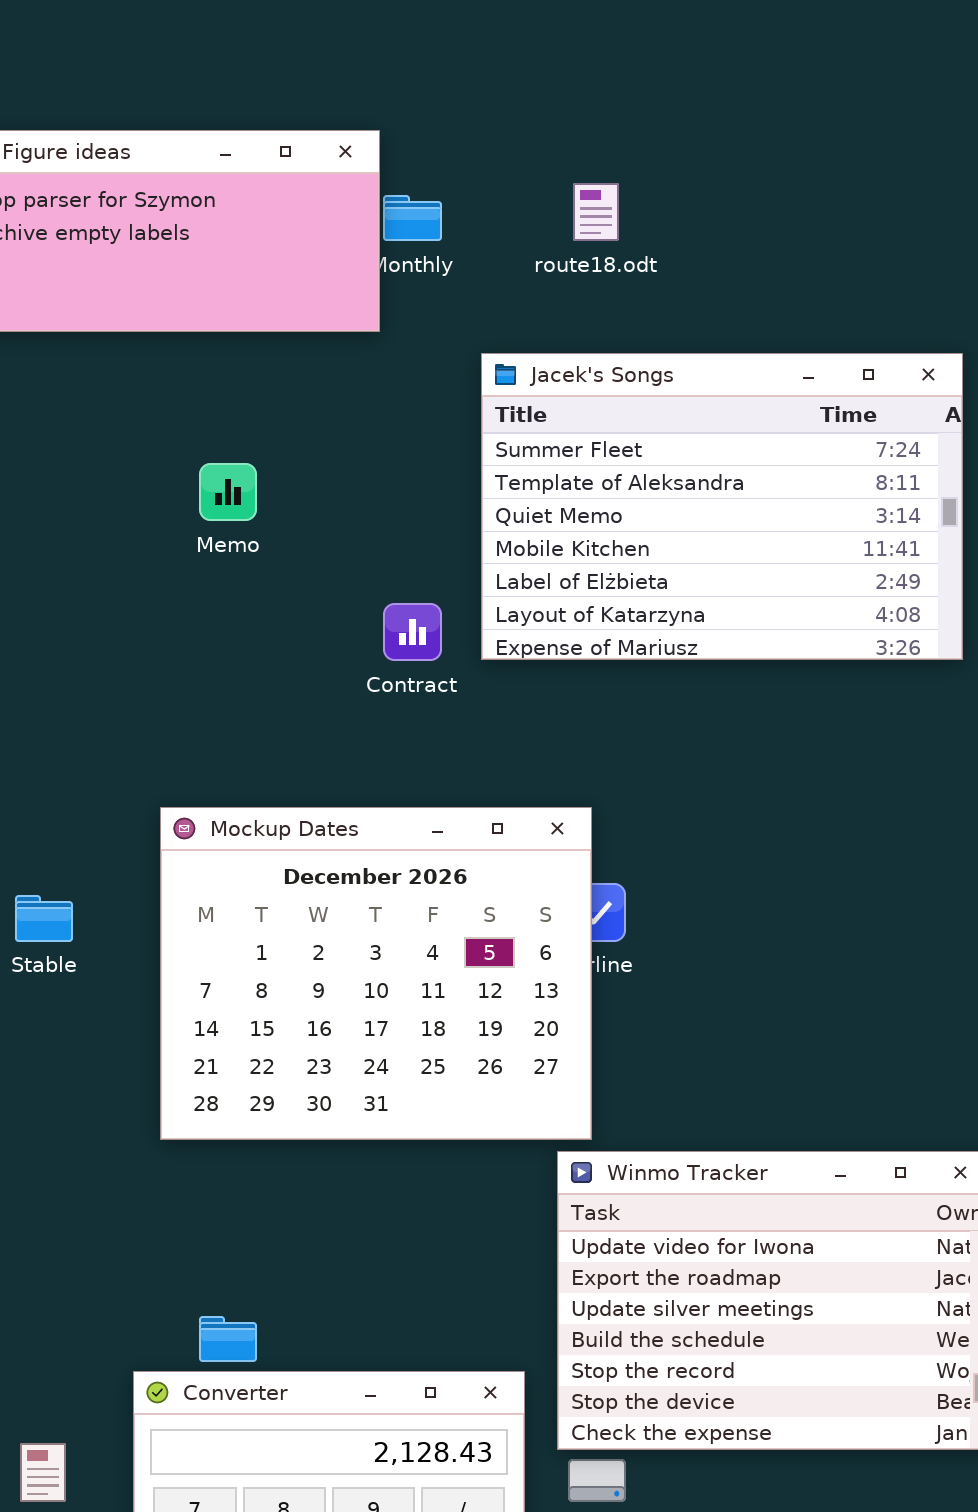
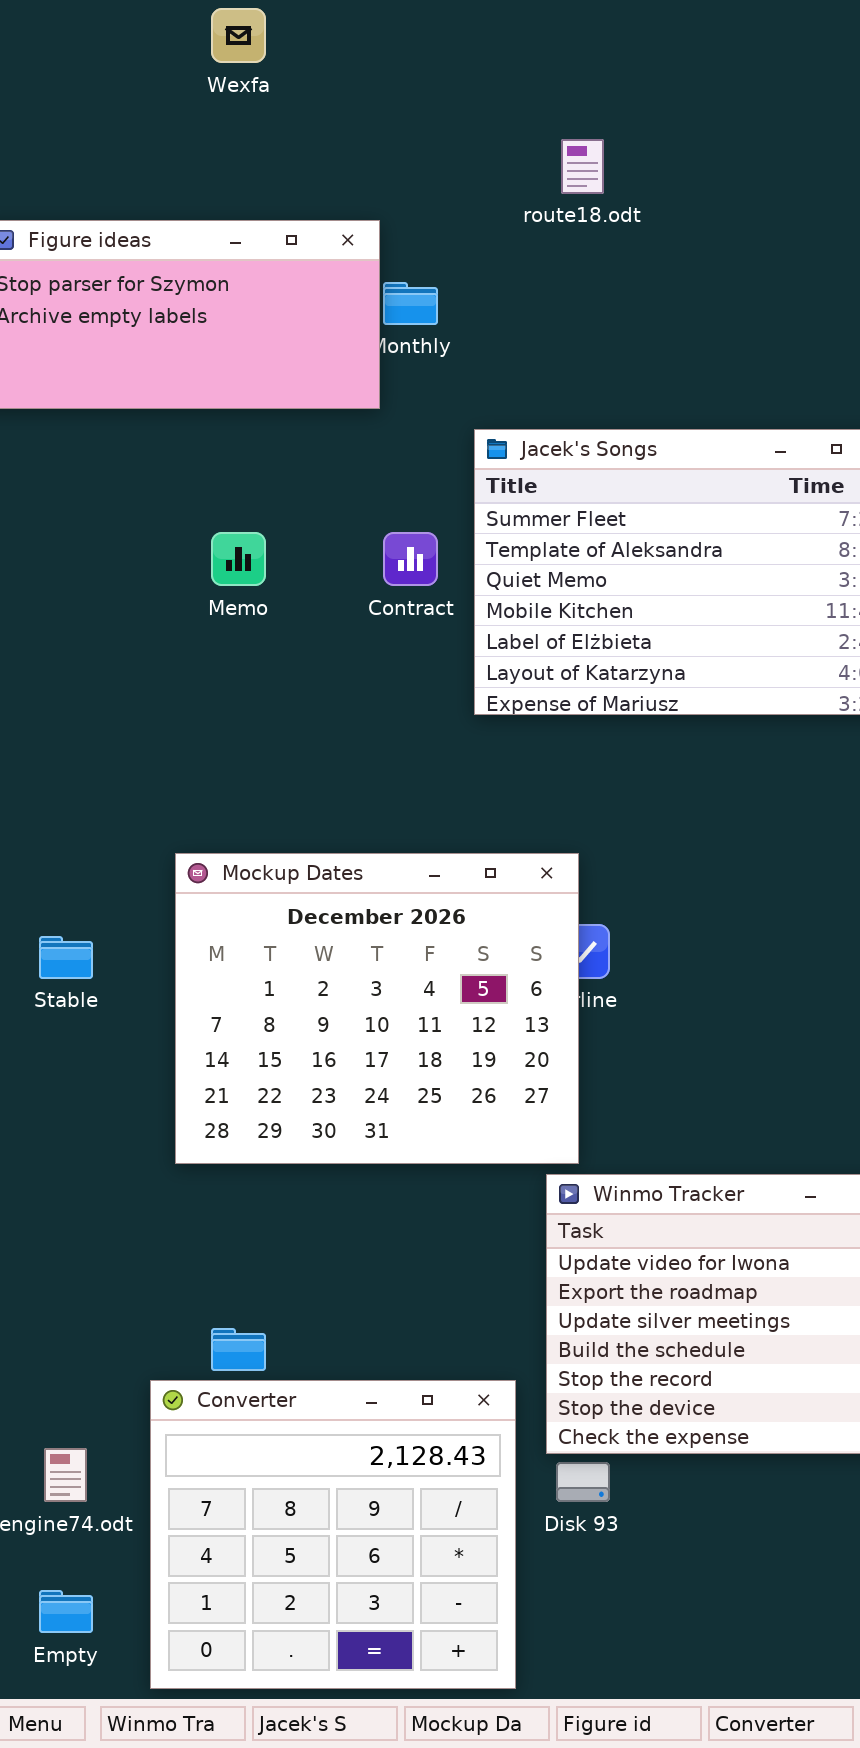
route18.odt: [573,183,619,241] -> [561,139,604,194], moved
Contract: [383,603,442,661] -> [383,532,438,586], moved

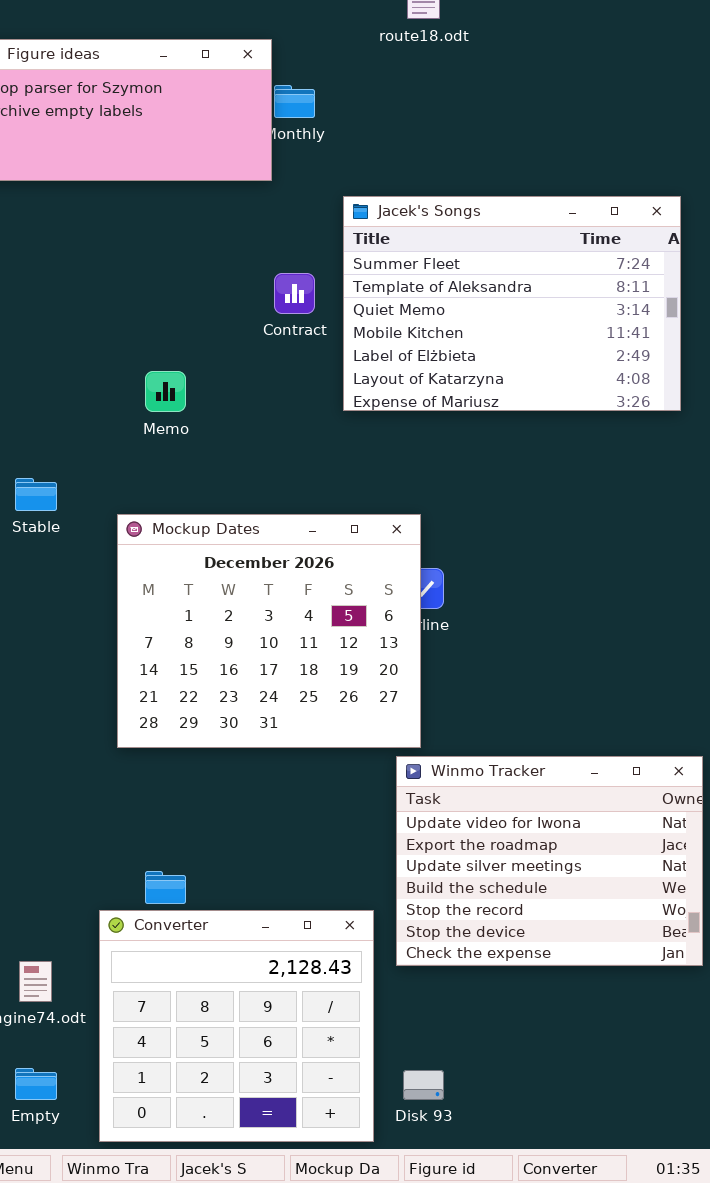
Memo: [211,532,266,586] -> [145,371,186,412], moved
Stable: [39,936,93,979] -> [15,478,57,511], moved
Disk 93: [556,1462,610,1502] -> [403,1070,444,1100], moved

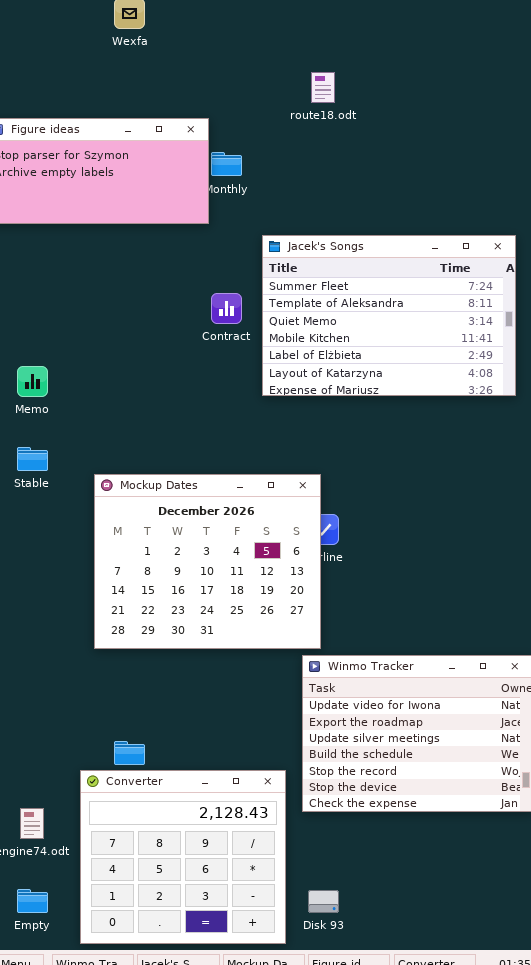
Memo: [145,371,186,412] -> [17,366,48,397], moved

